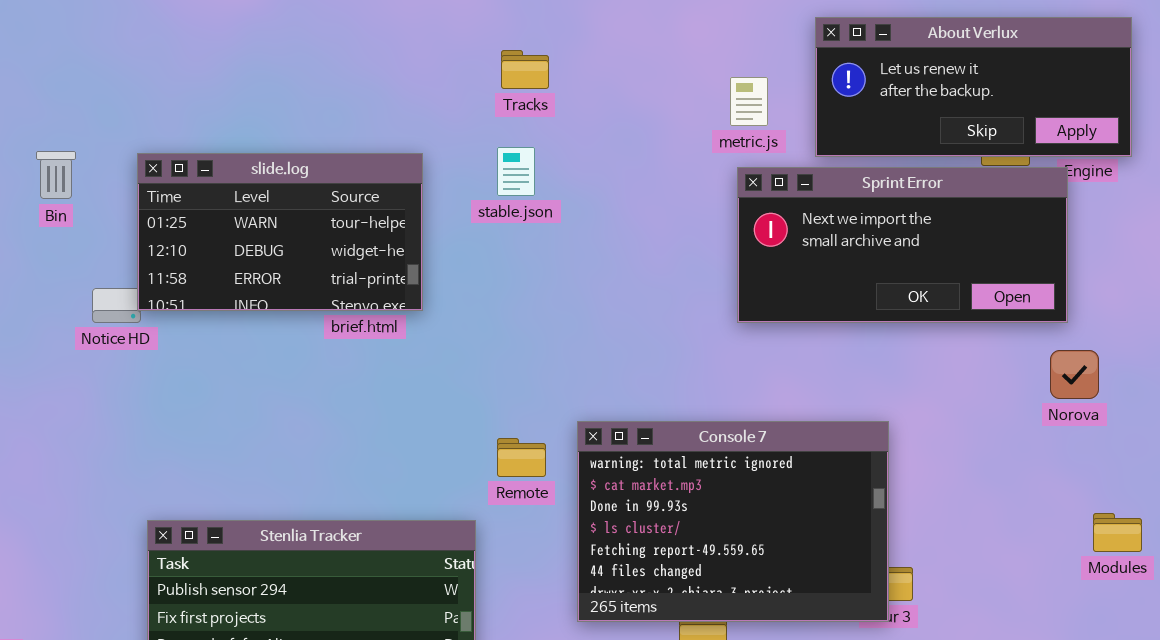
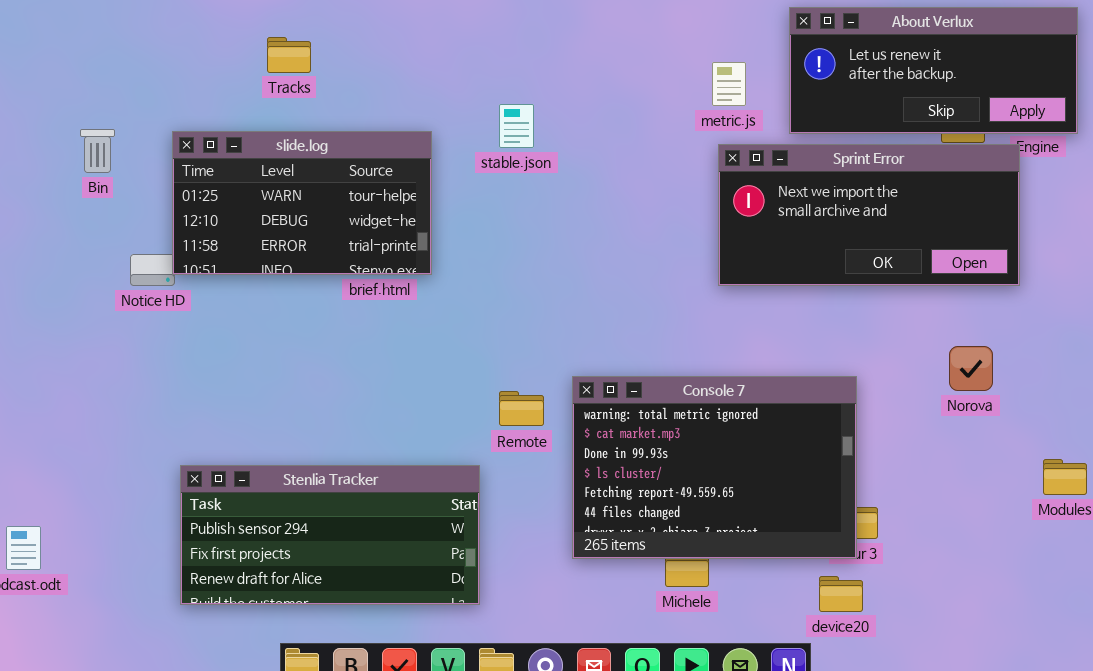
Tracks: [501,50,549,89] -> [267,37,311,73], moved
stable.json: [497,147,535,196] -> [499,104,534,148], moved
Norova: [1050,350,1099,399] -> [949,346,993,391], moved

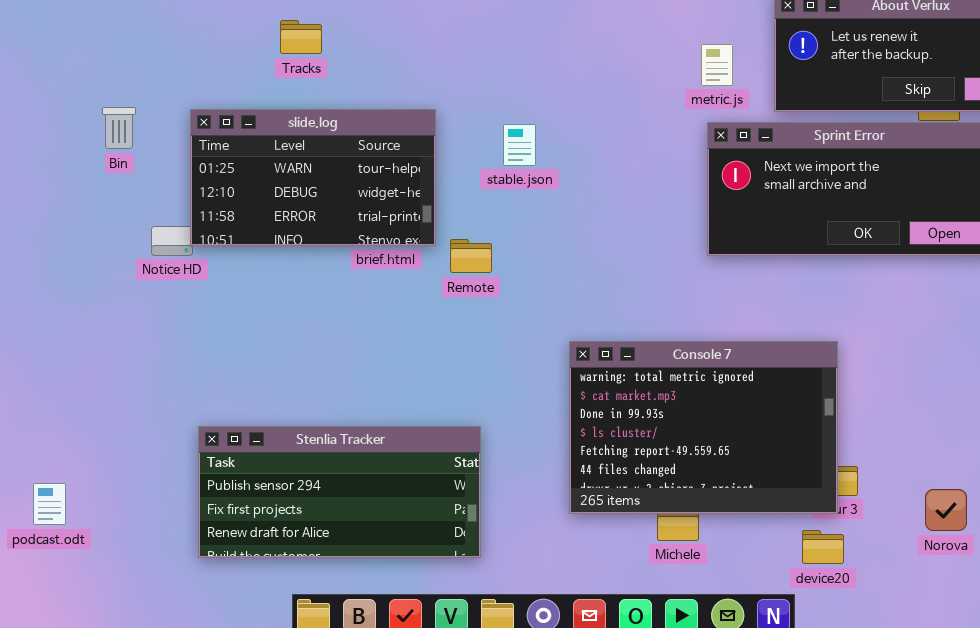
stable.json: [499,104,534,148] -> [503,124,536,166], moved
Norova: [949,346,993,391] -> [925,489,967,531], moved
Remote: [499,391,544,426] -> [450,239,492,273], moved

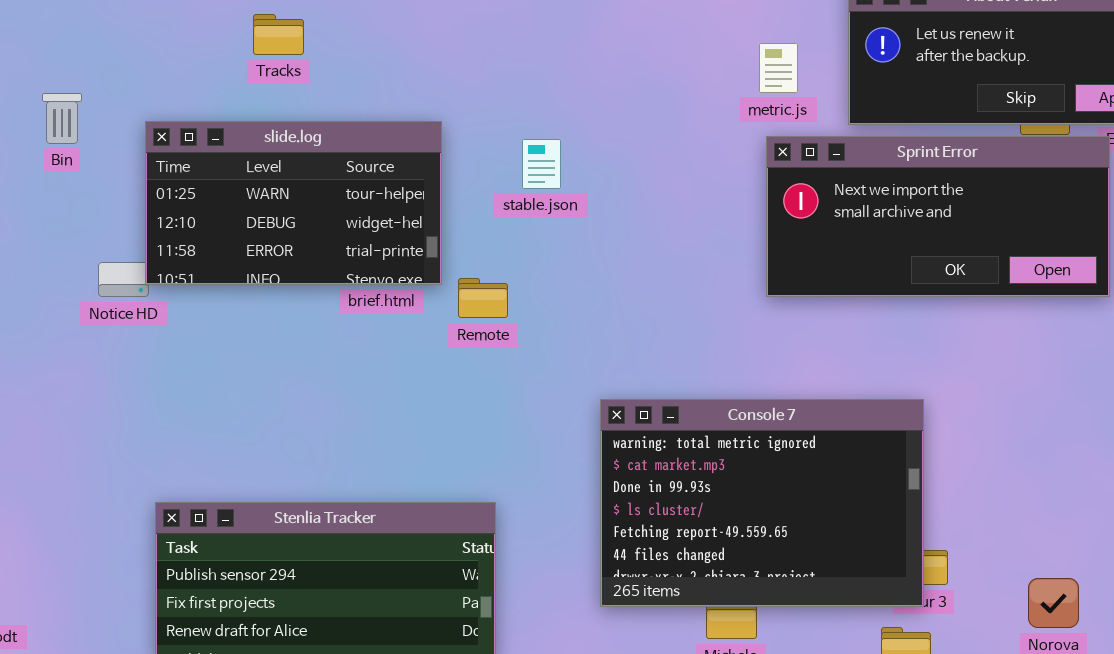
Bin: [102,107,136,149] -> [42,93,82,144], moved

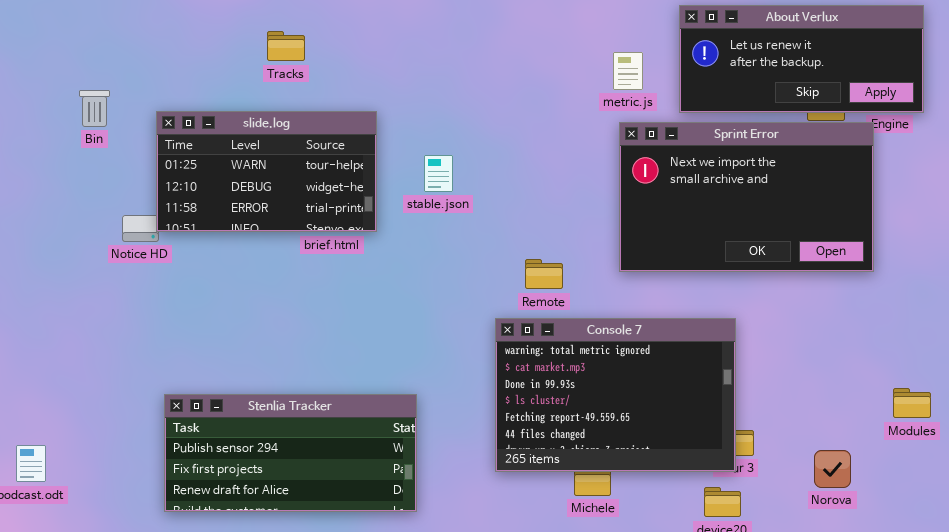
Tracks: [253,14,304,55] -> [267,31,305,61], moved
Sprint Error: [766,136,1110,297] -> [619,122,874,272], resized
stable.json: [522,139,561,189] -> [424,155,453,192], moved
Remote: [458,278,508,318] -> [525,259,563,289], moved

